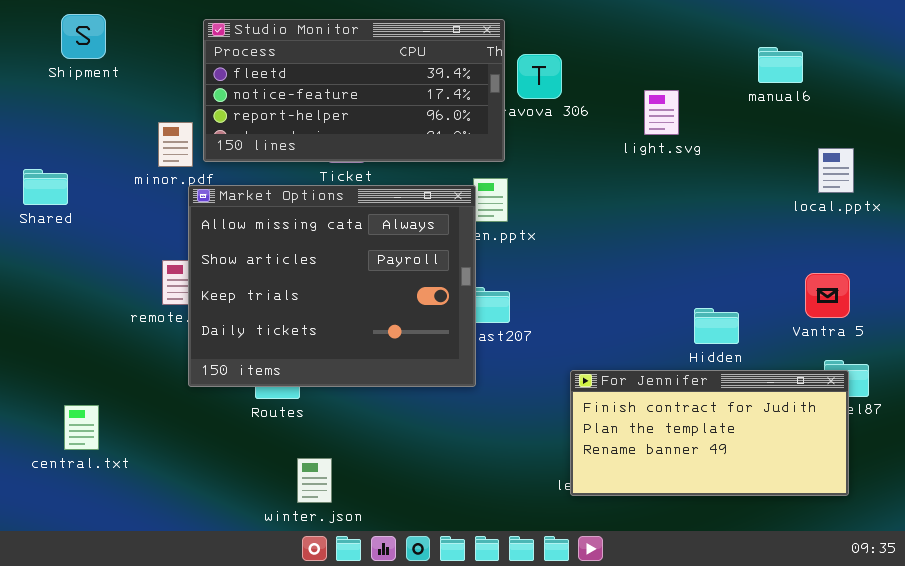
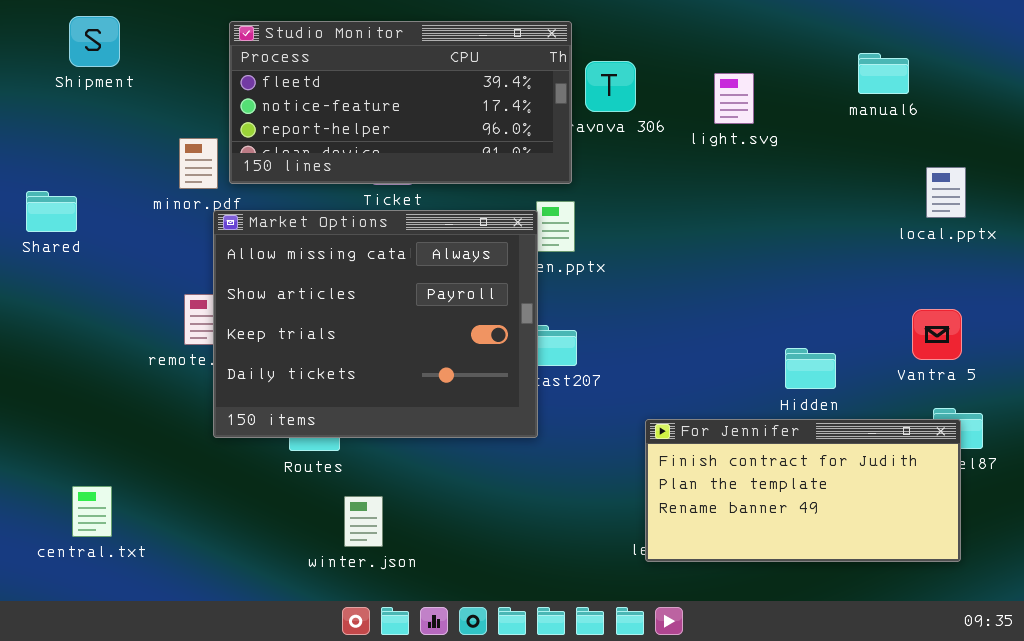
light.svg: [644,90,679,135] -> [714,73,754,124], moved
central.txt: [64,405,99,450] -> [72,486,112,537], moved
winter.json: [297,458,332,503] -> [344,496,383,547], moved

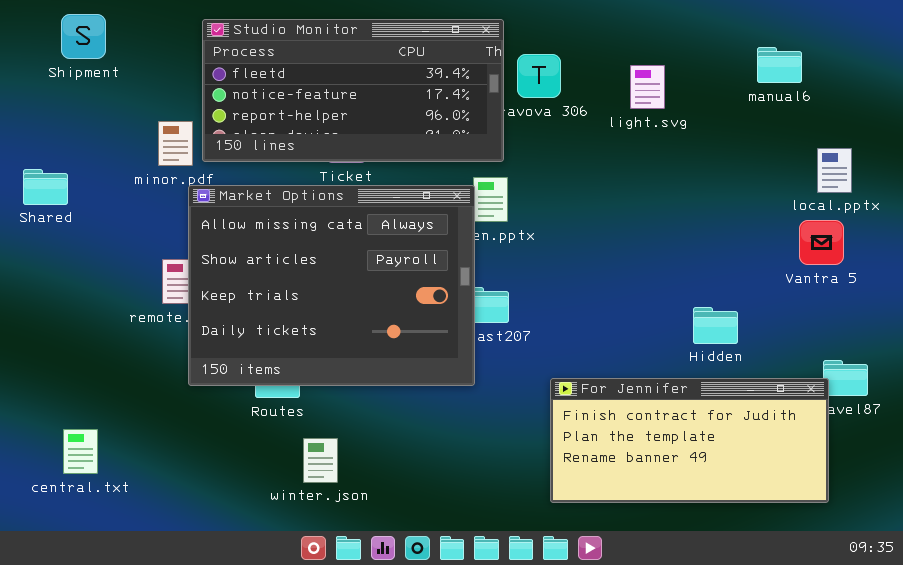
Vantra 5: [912,309,962,360] -> [799,220,844,265], moved
For Jennifer: [645,419,961,562] -> [550,378,829,503], moved

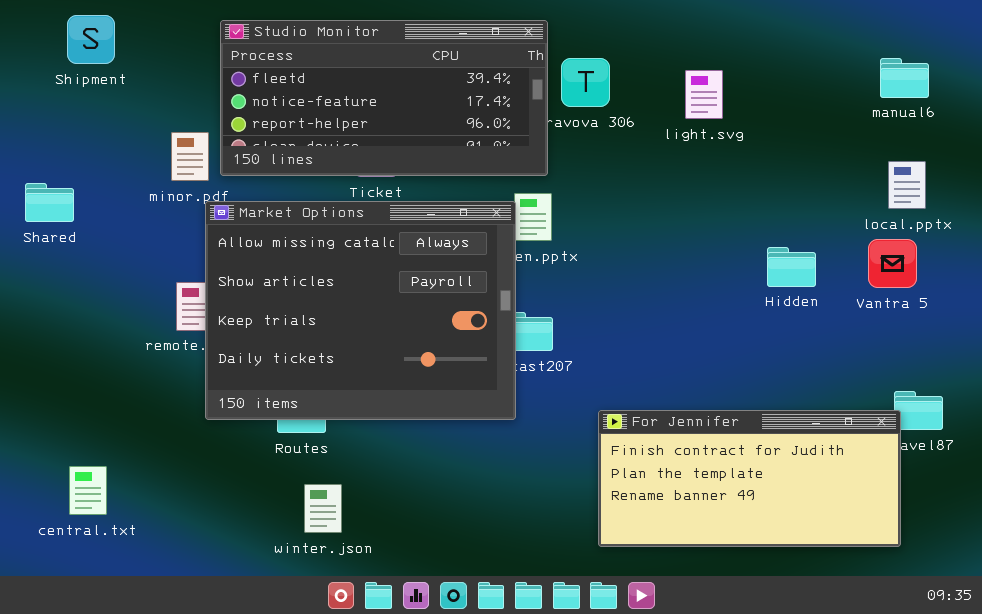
manual6: [757,47,802,83] -> [880,58,929,98], moved
Hidden: [693,307,738,344] -> [767,247,816,287], moved
winter.json: [303,438,338,483] -> [304,484,342,533], moved

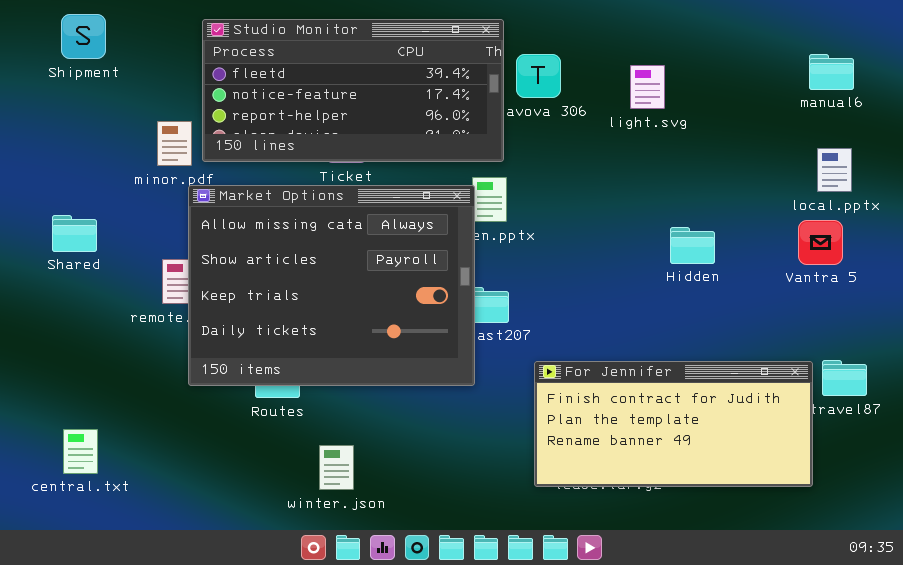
Shared: [25,183,74,222] -> [52,215,97,252], moved
Hidden: [767,247,816,287] -> [670,227,715,264], moved
For Jennifer: [598,410,901,547] -> [534,361,813,487], moved
winter.json: [304,484,342,533] -> [319,445,354,490], moved

